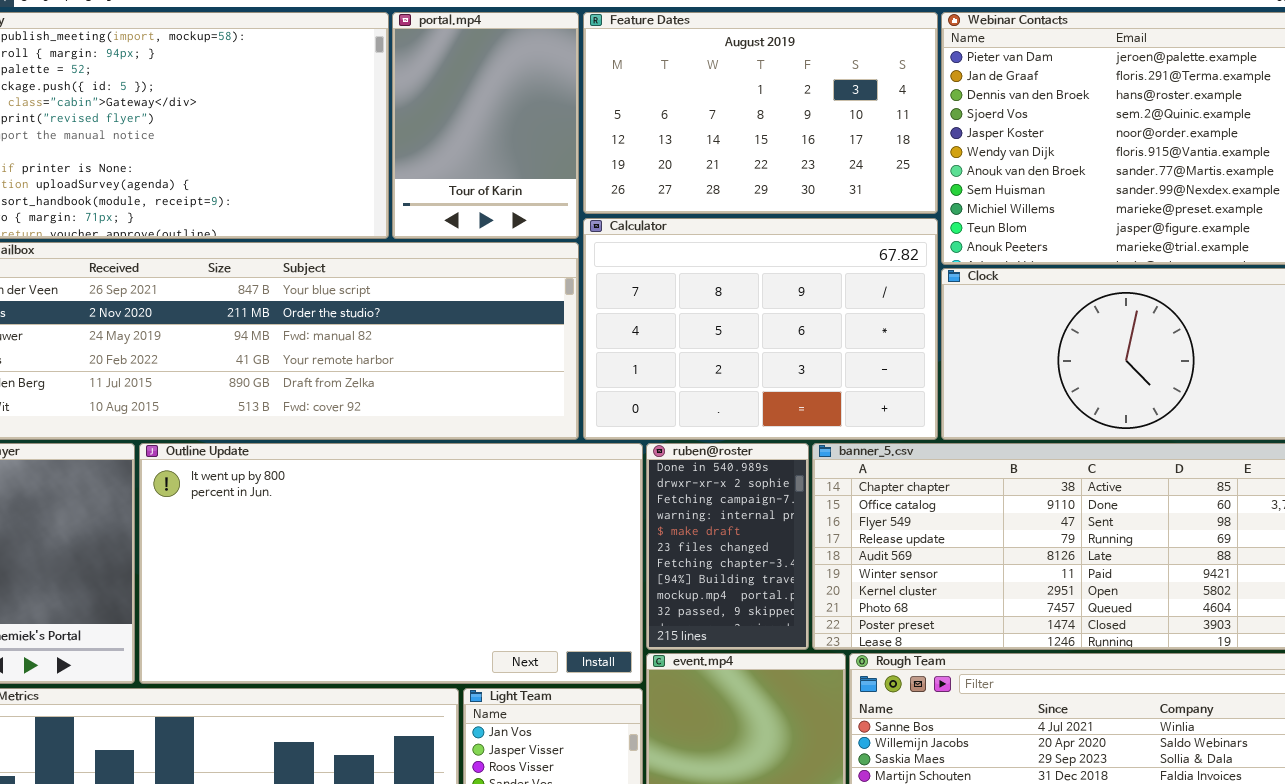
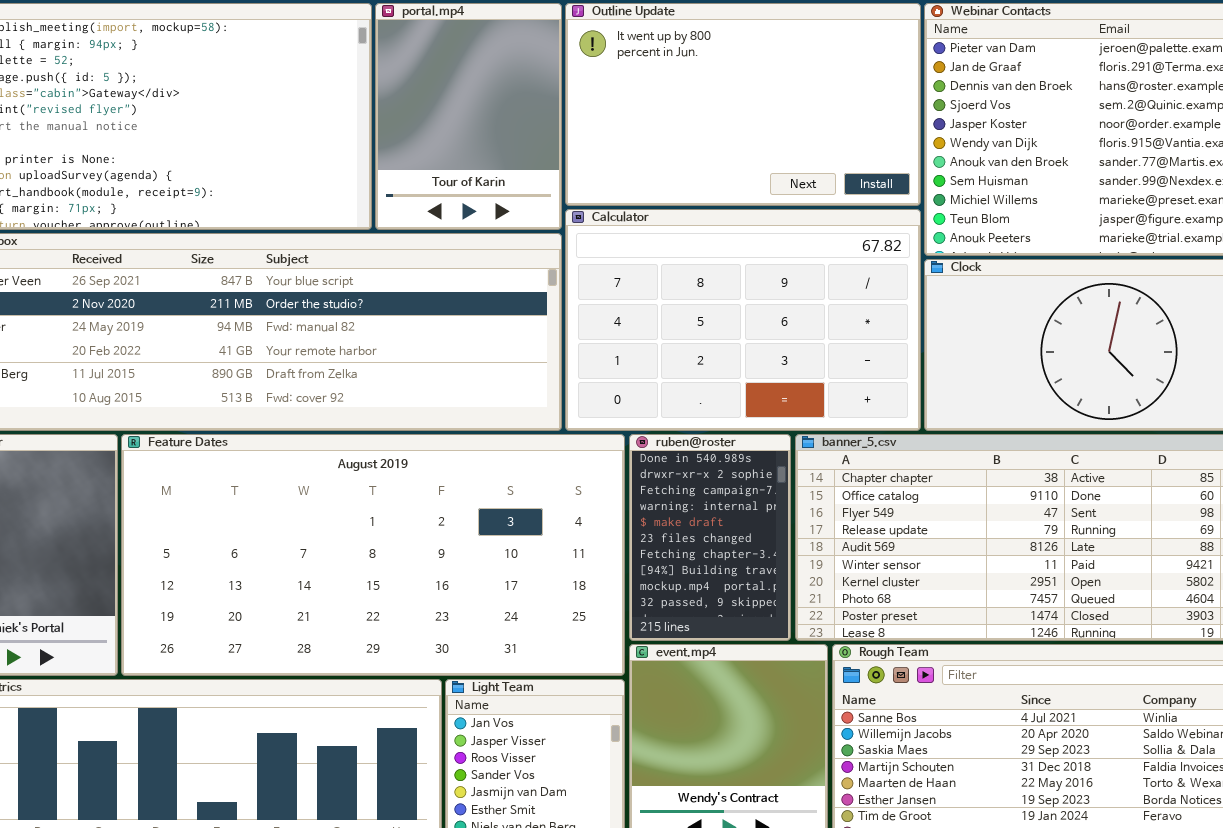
Feature Dates: [583,12,938,214] -> [121,434,625,676], moved, resized
Outline Update: [139,443,643,684] -> [565,3,921,206], moved, resized

